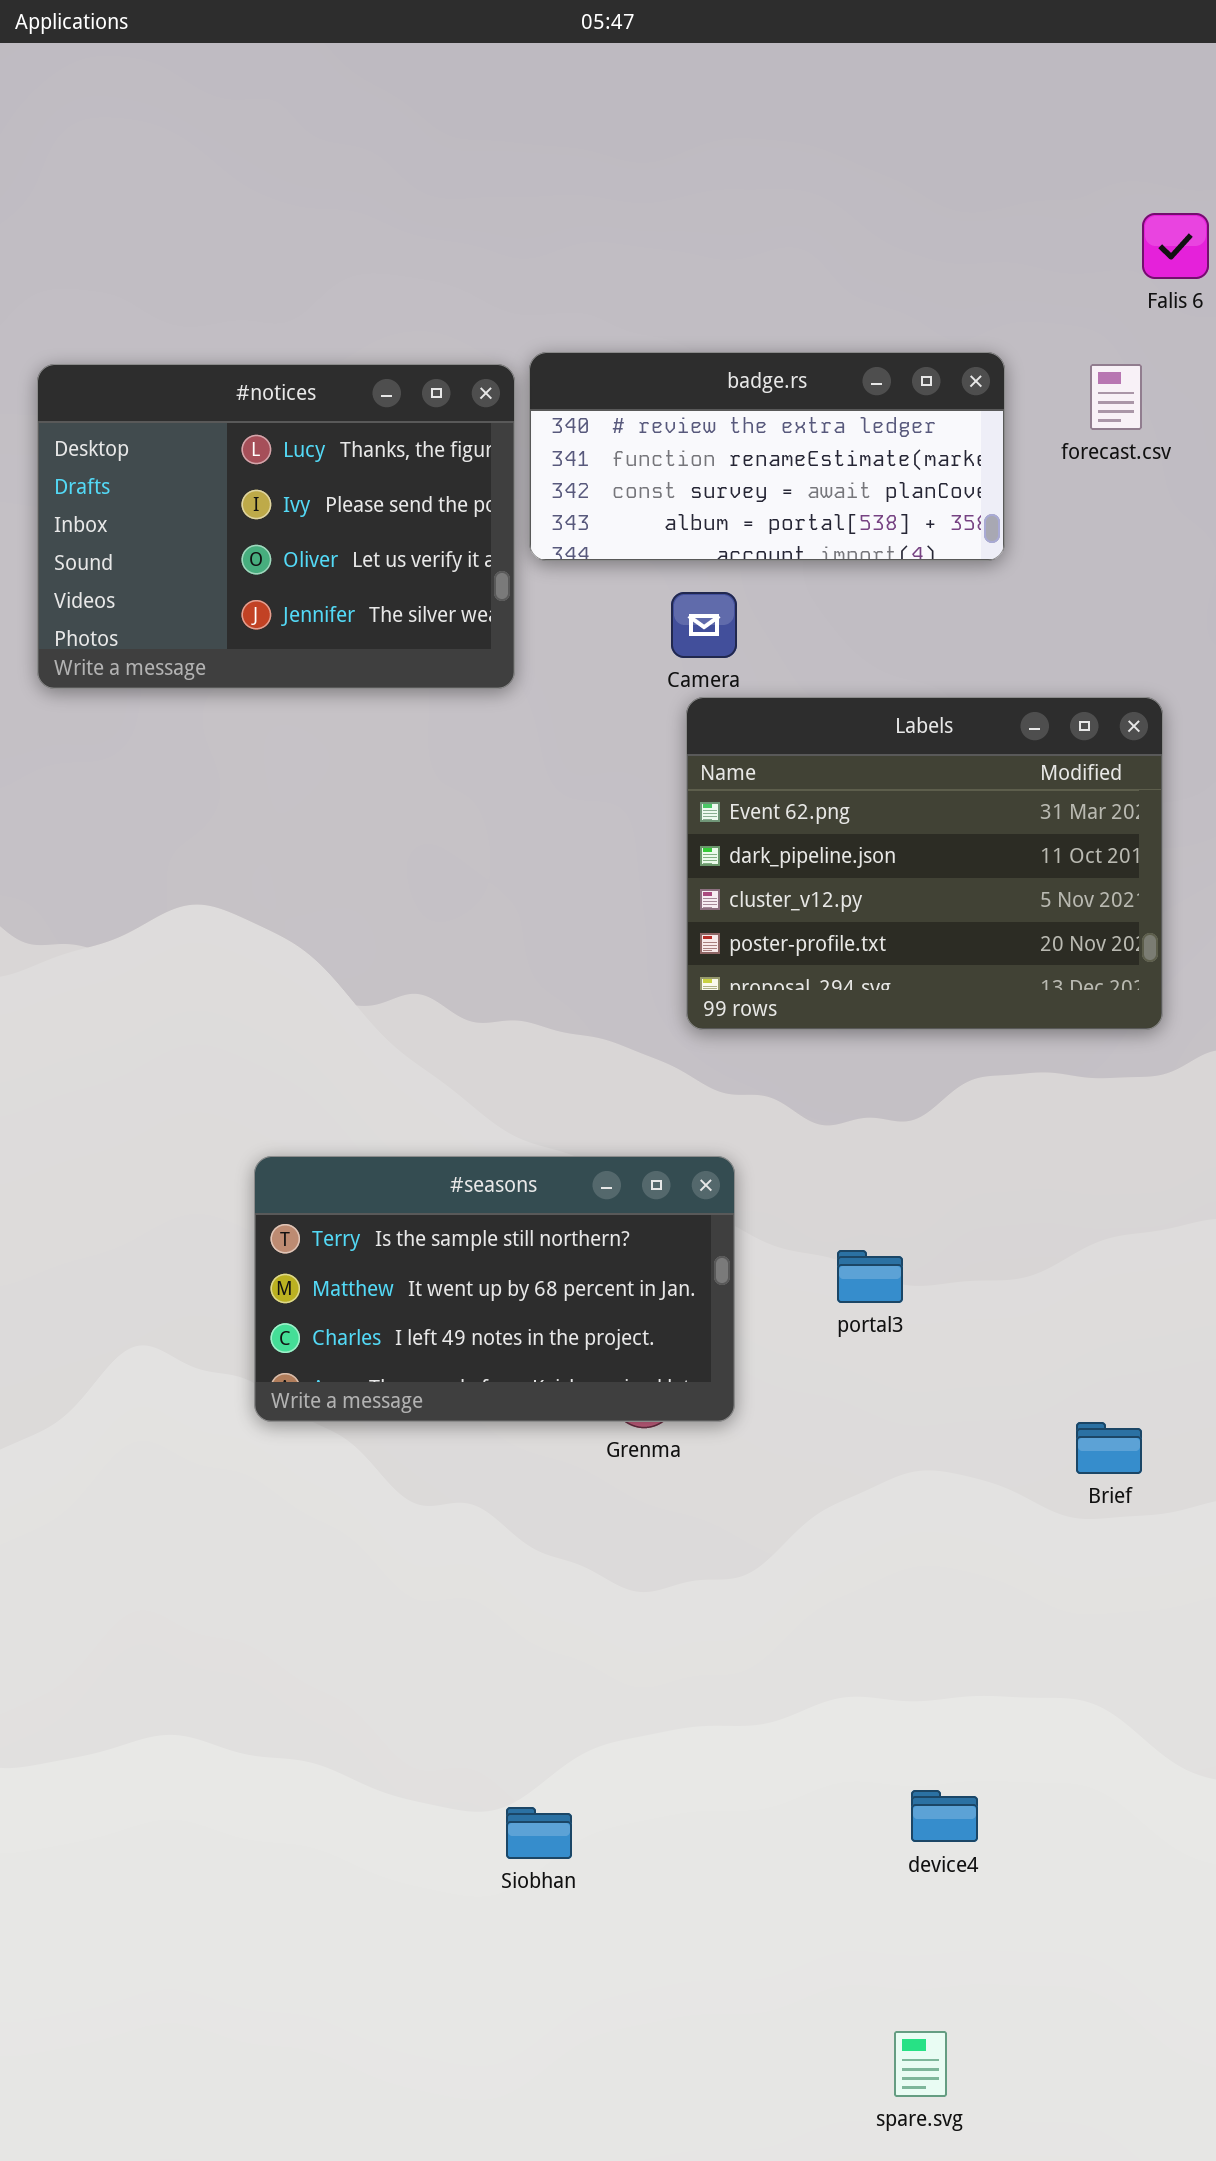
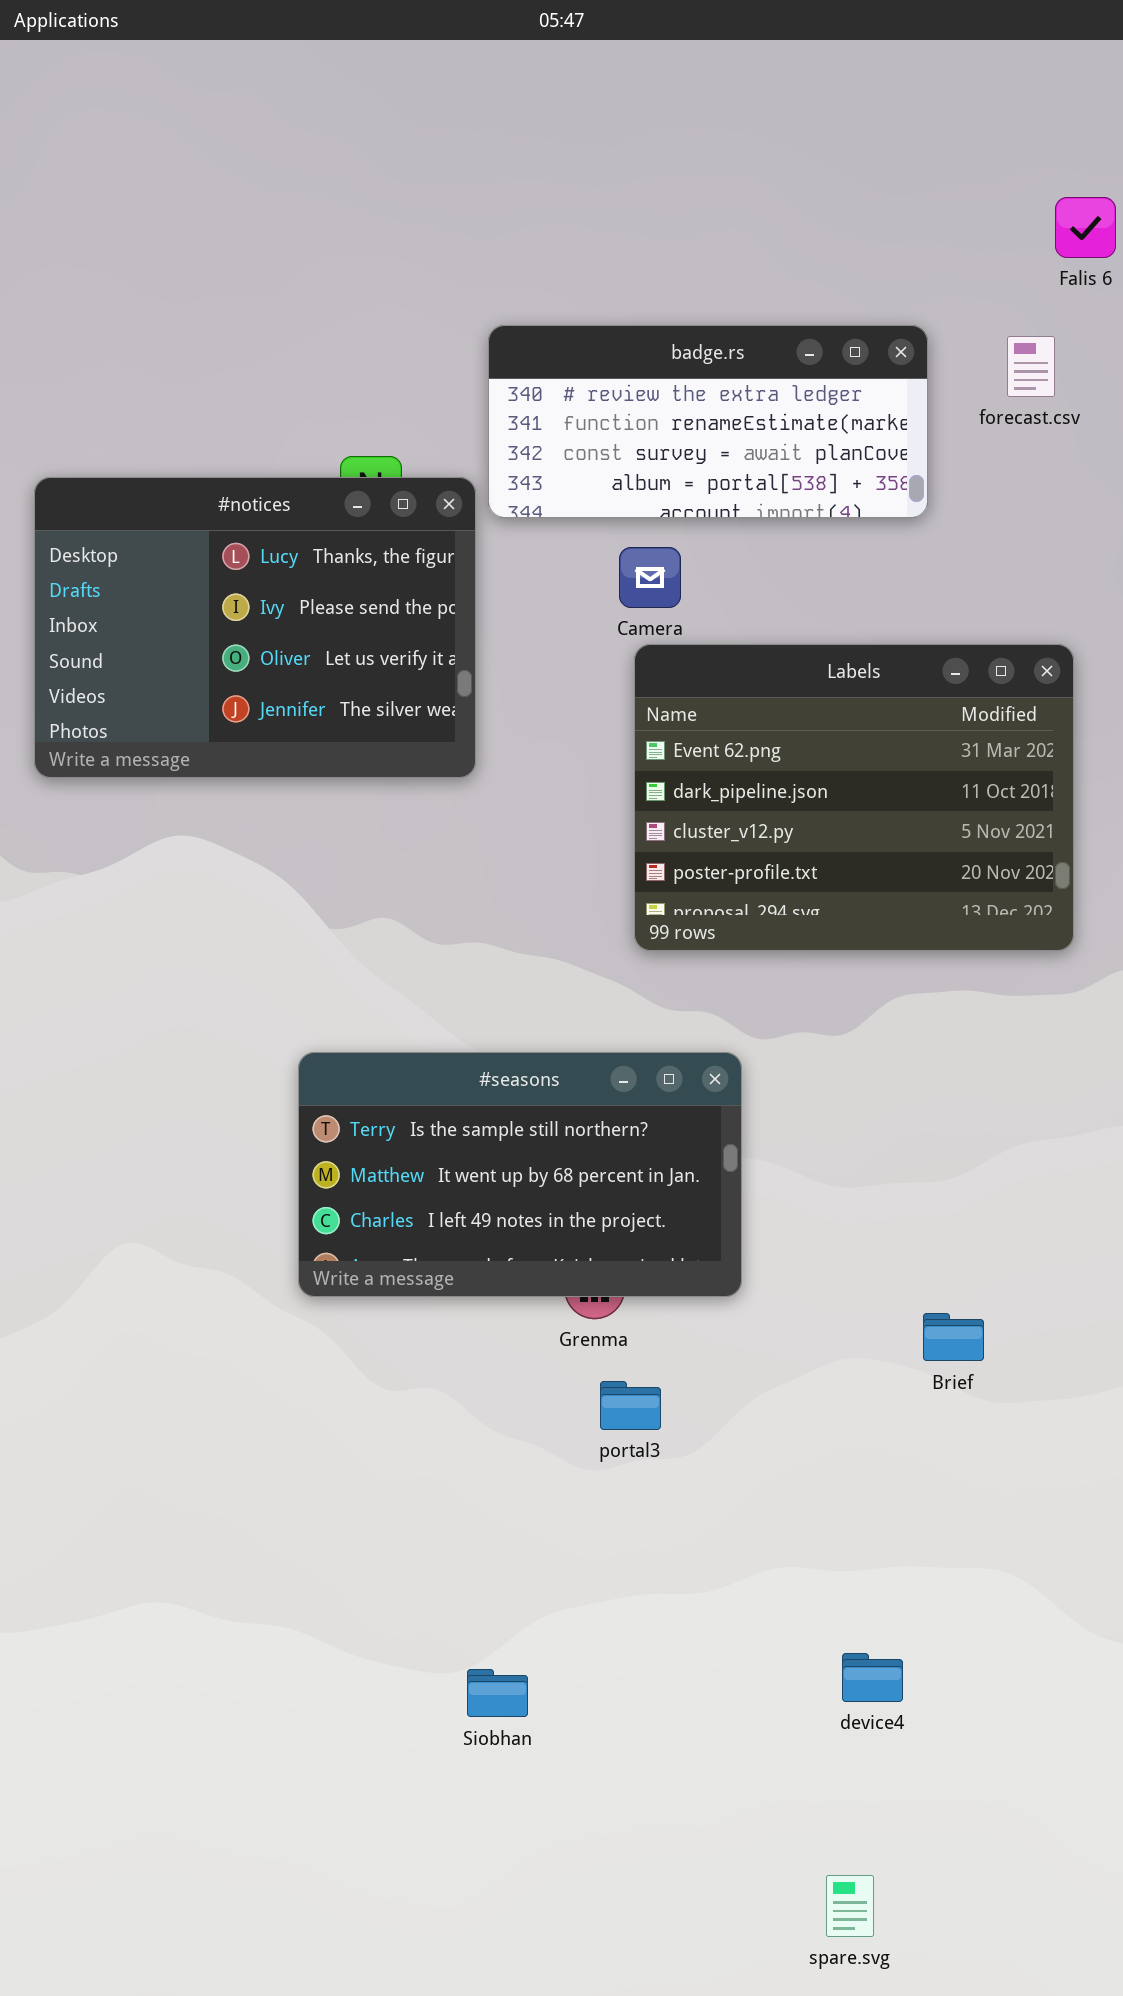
#notices: [37,364,515,689] -> [34,477,476,778], moved
#seasons: [254,1156,735,1422] -> [298,1052,742,1297], moved
portal3: [837,1250,903,1303] -> [600,1381,661,1430], moved
Brief: [1076,1422,1142,1474] -> [923,1313,984,1361], moved

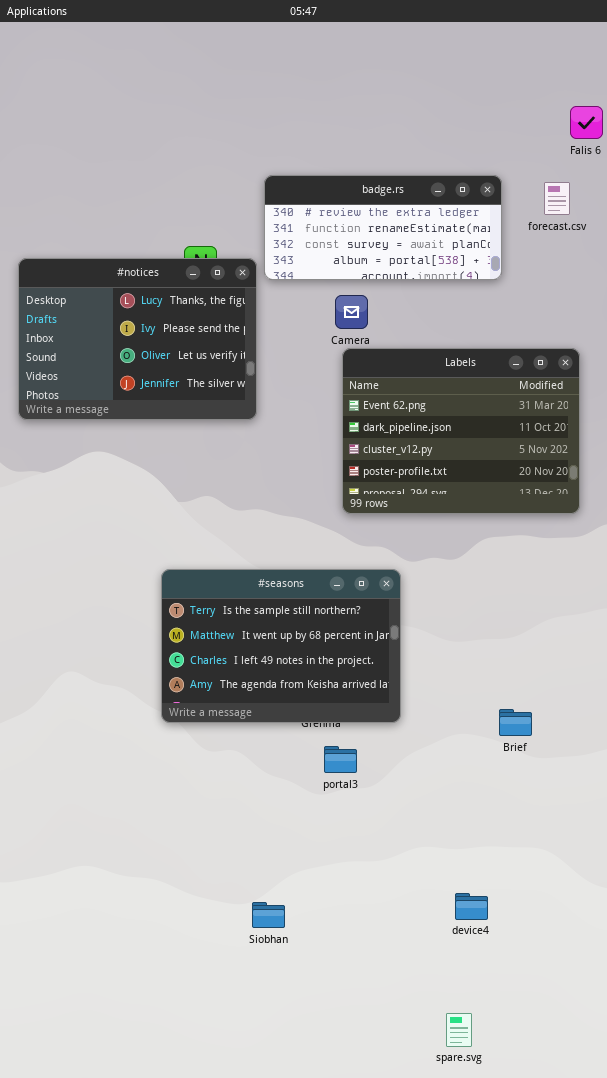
#seasons: [298,1052,742,1297] -> [161,569,401,723], resized

